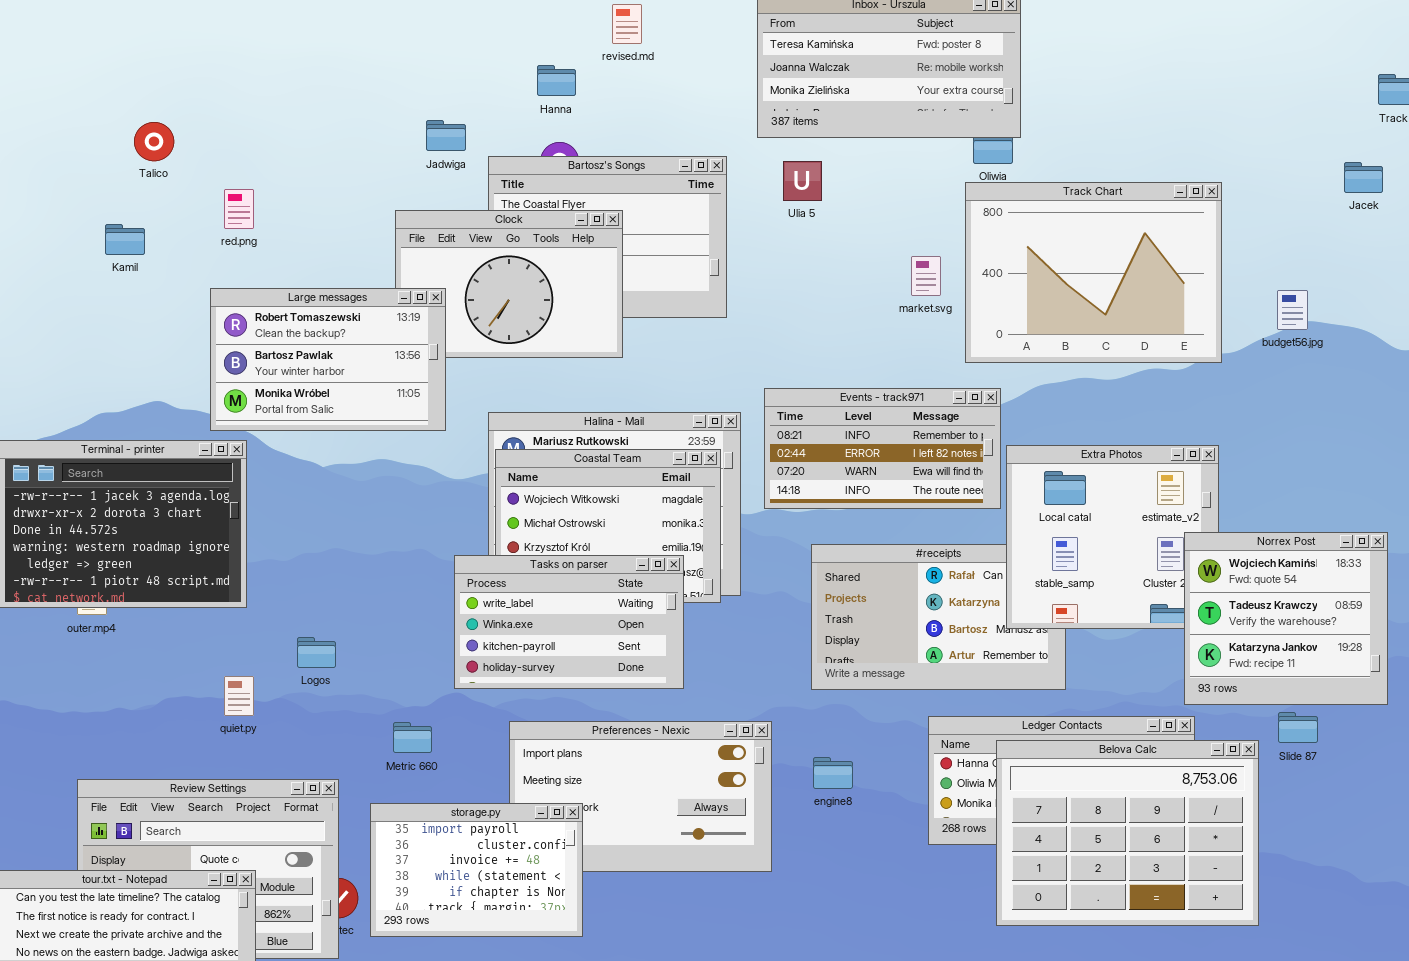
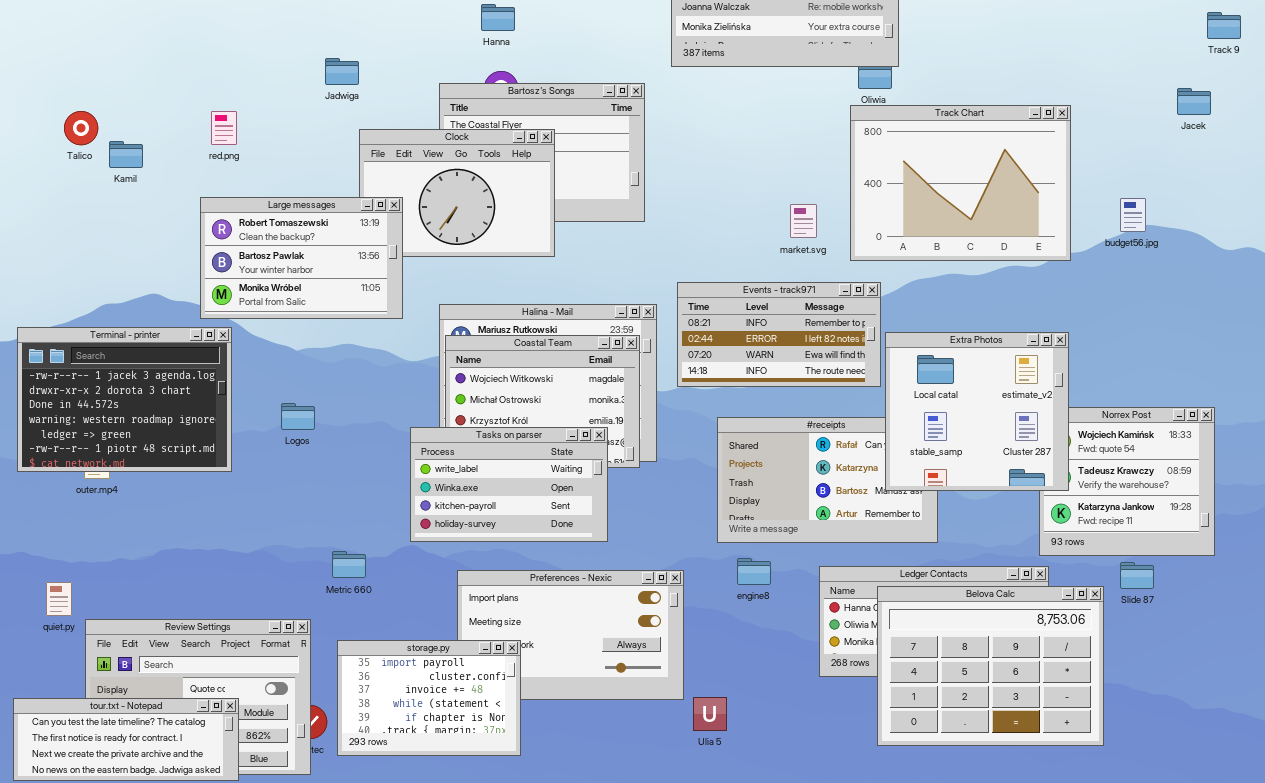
Jadwiga: [426,120,466,151] -> [325,58,359,85], moved
Talico: [134,122,174,161] -> [64,111,98,145], moved
Ulia 5: [783,161,822,201] -> [693,697,727,731], moved
market.svg: [911,256,941,296] -> [790,204,817,238], moved
Extra Photos: [1006,445,1219,629] -> [885,332,1069,491], raised
Logos: [297,637,336,668] -> [281,403,315,430], moved
quiet.py: [224,676,254,716] -> [46,582,72,616], moved
Metric 660: [393,722,432,753] -> [332,551,366,578], moved
engine8: [813,757,853,789] -> [737,558,771,585], moved

